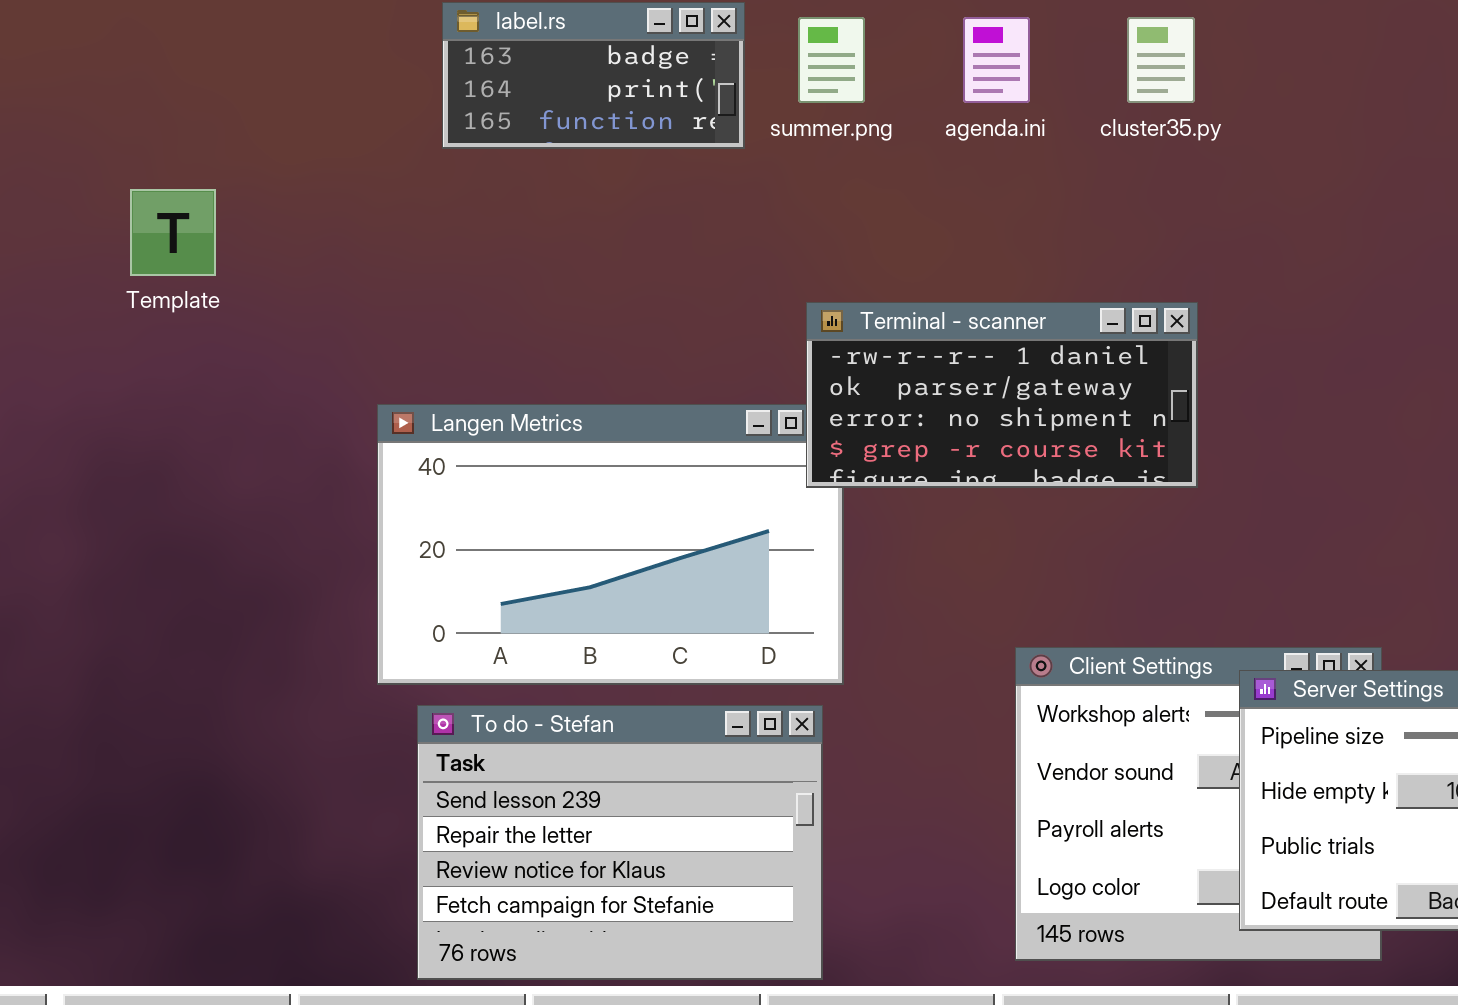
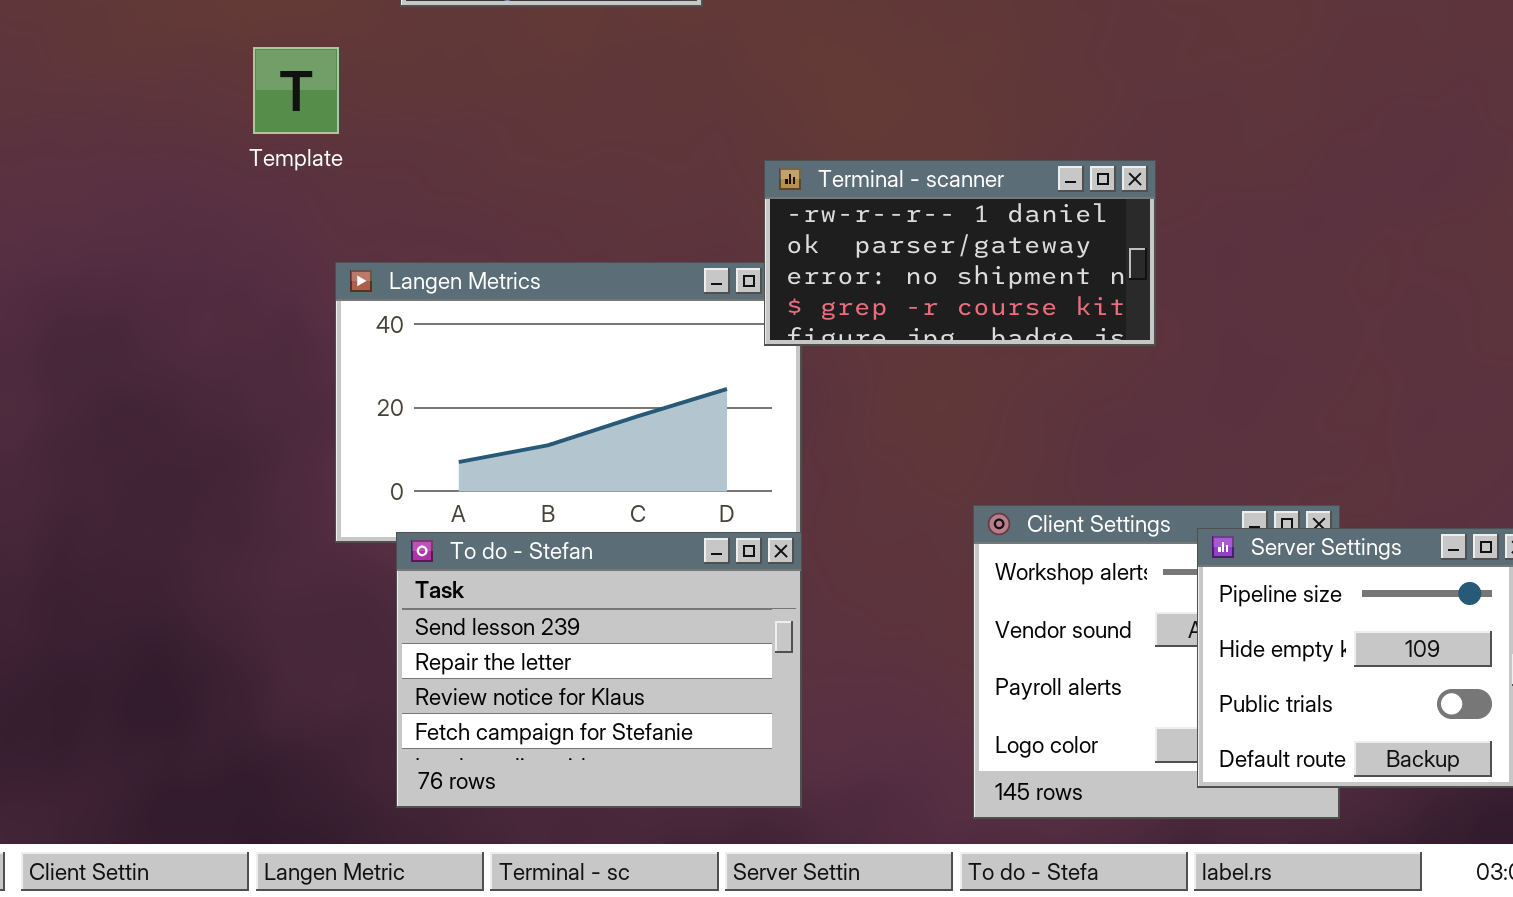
Template: [130,189,216,276] -> [253,47,339,134], moved
To do - Stefan: [417,705,823,980] -> [396,532,802,808], moved

